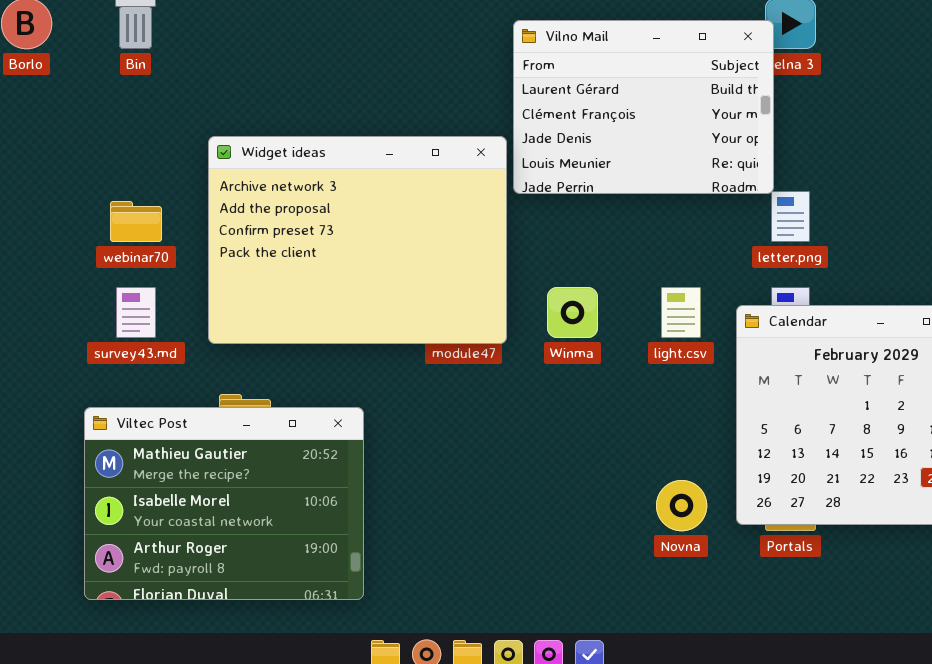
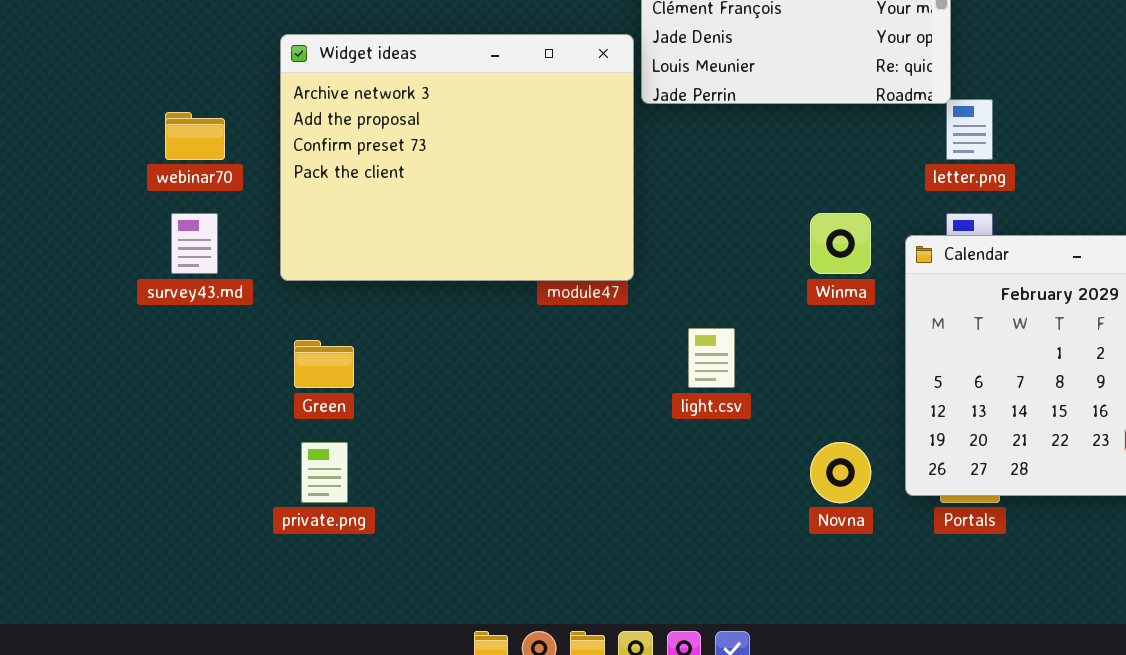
Winma: [547,287,598,338] -> [810,213,871,274], moved
light.csv: [661,287,701,338] -> [688,328,735,388], moved
Viltec Post: [84,407,364,600] -> none, closed

